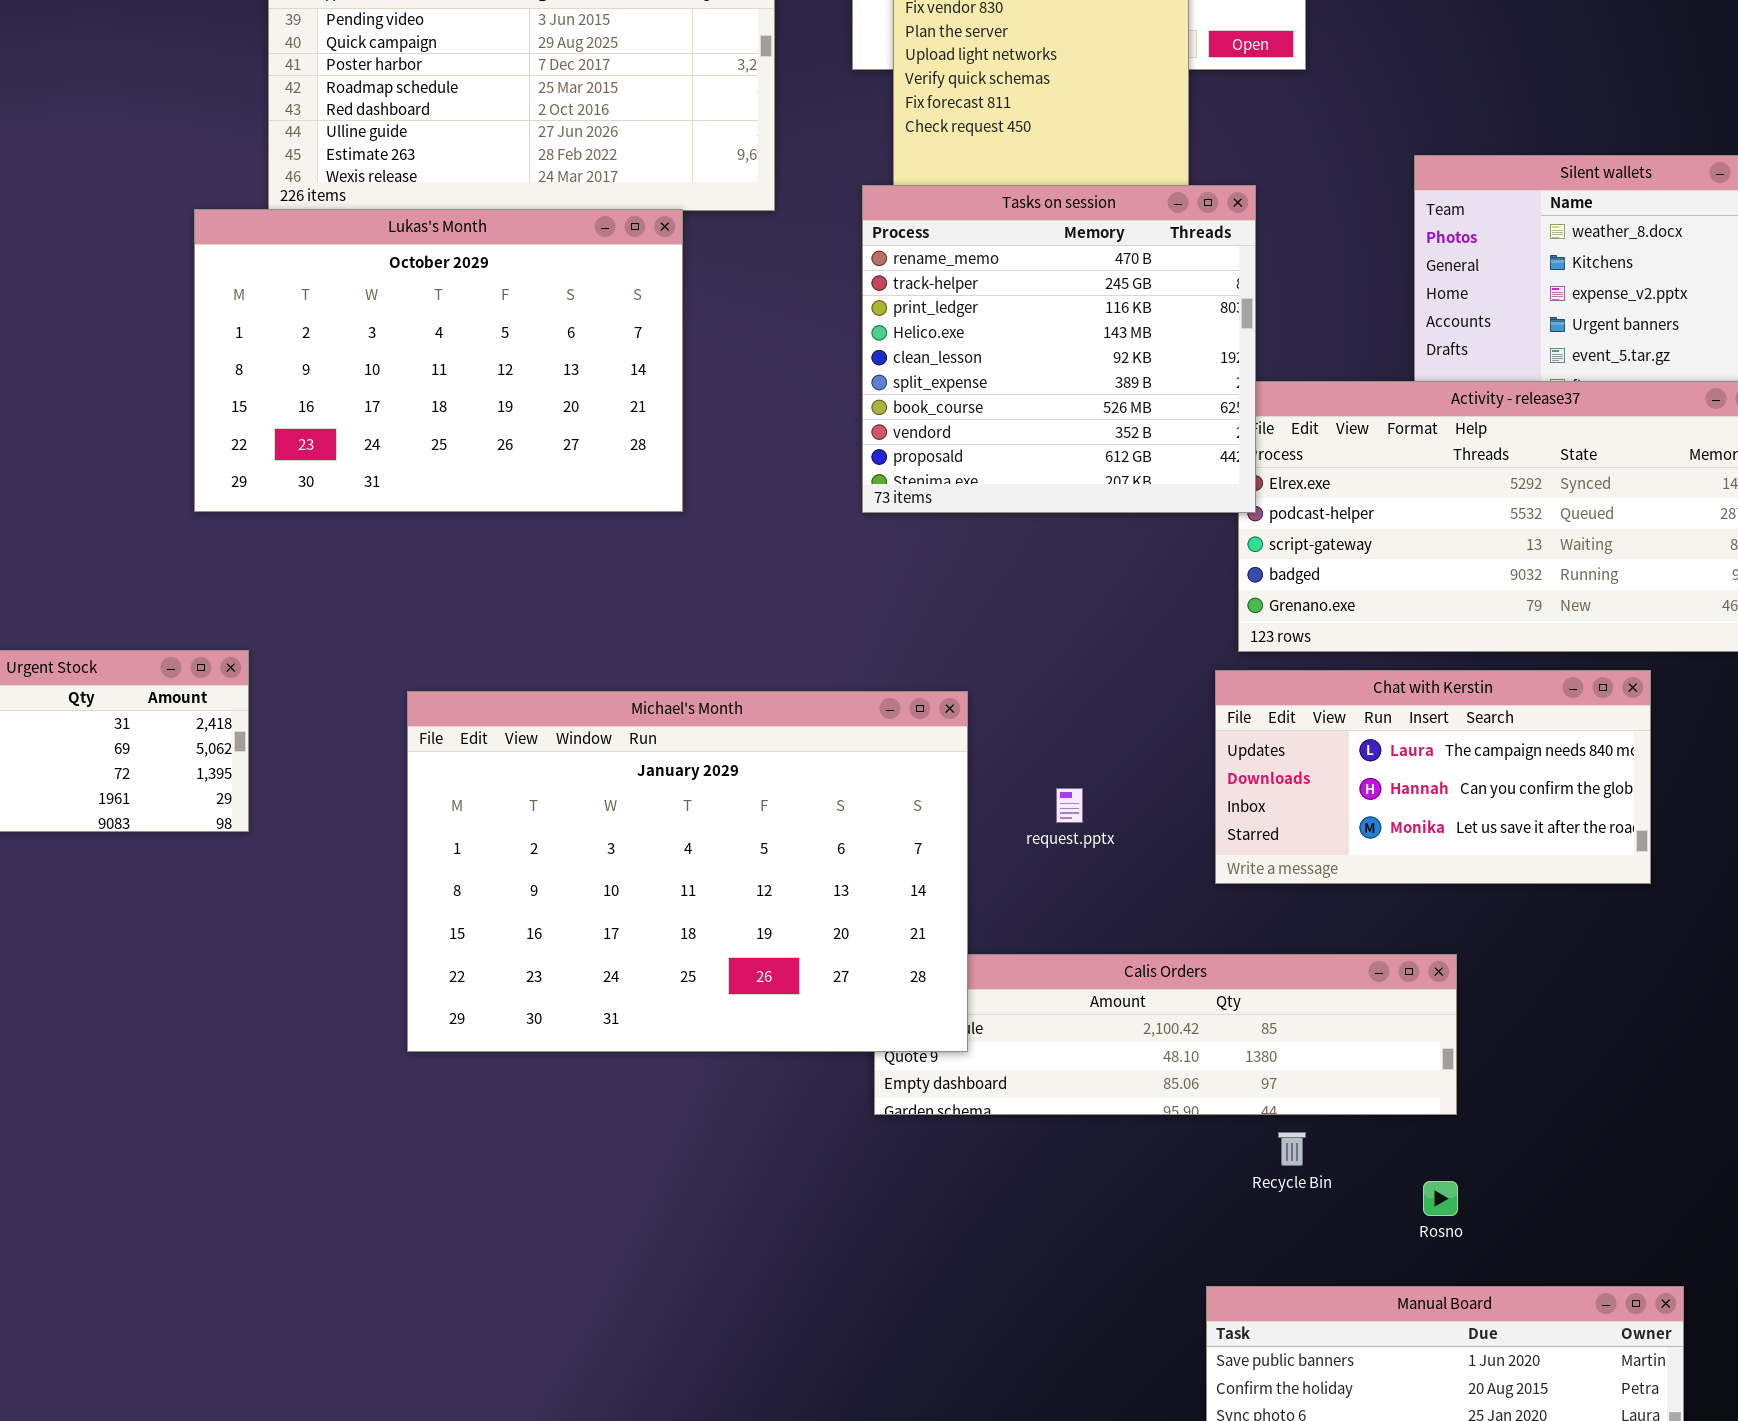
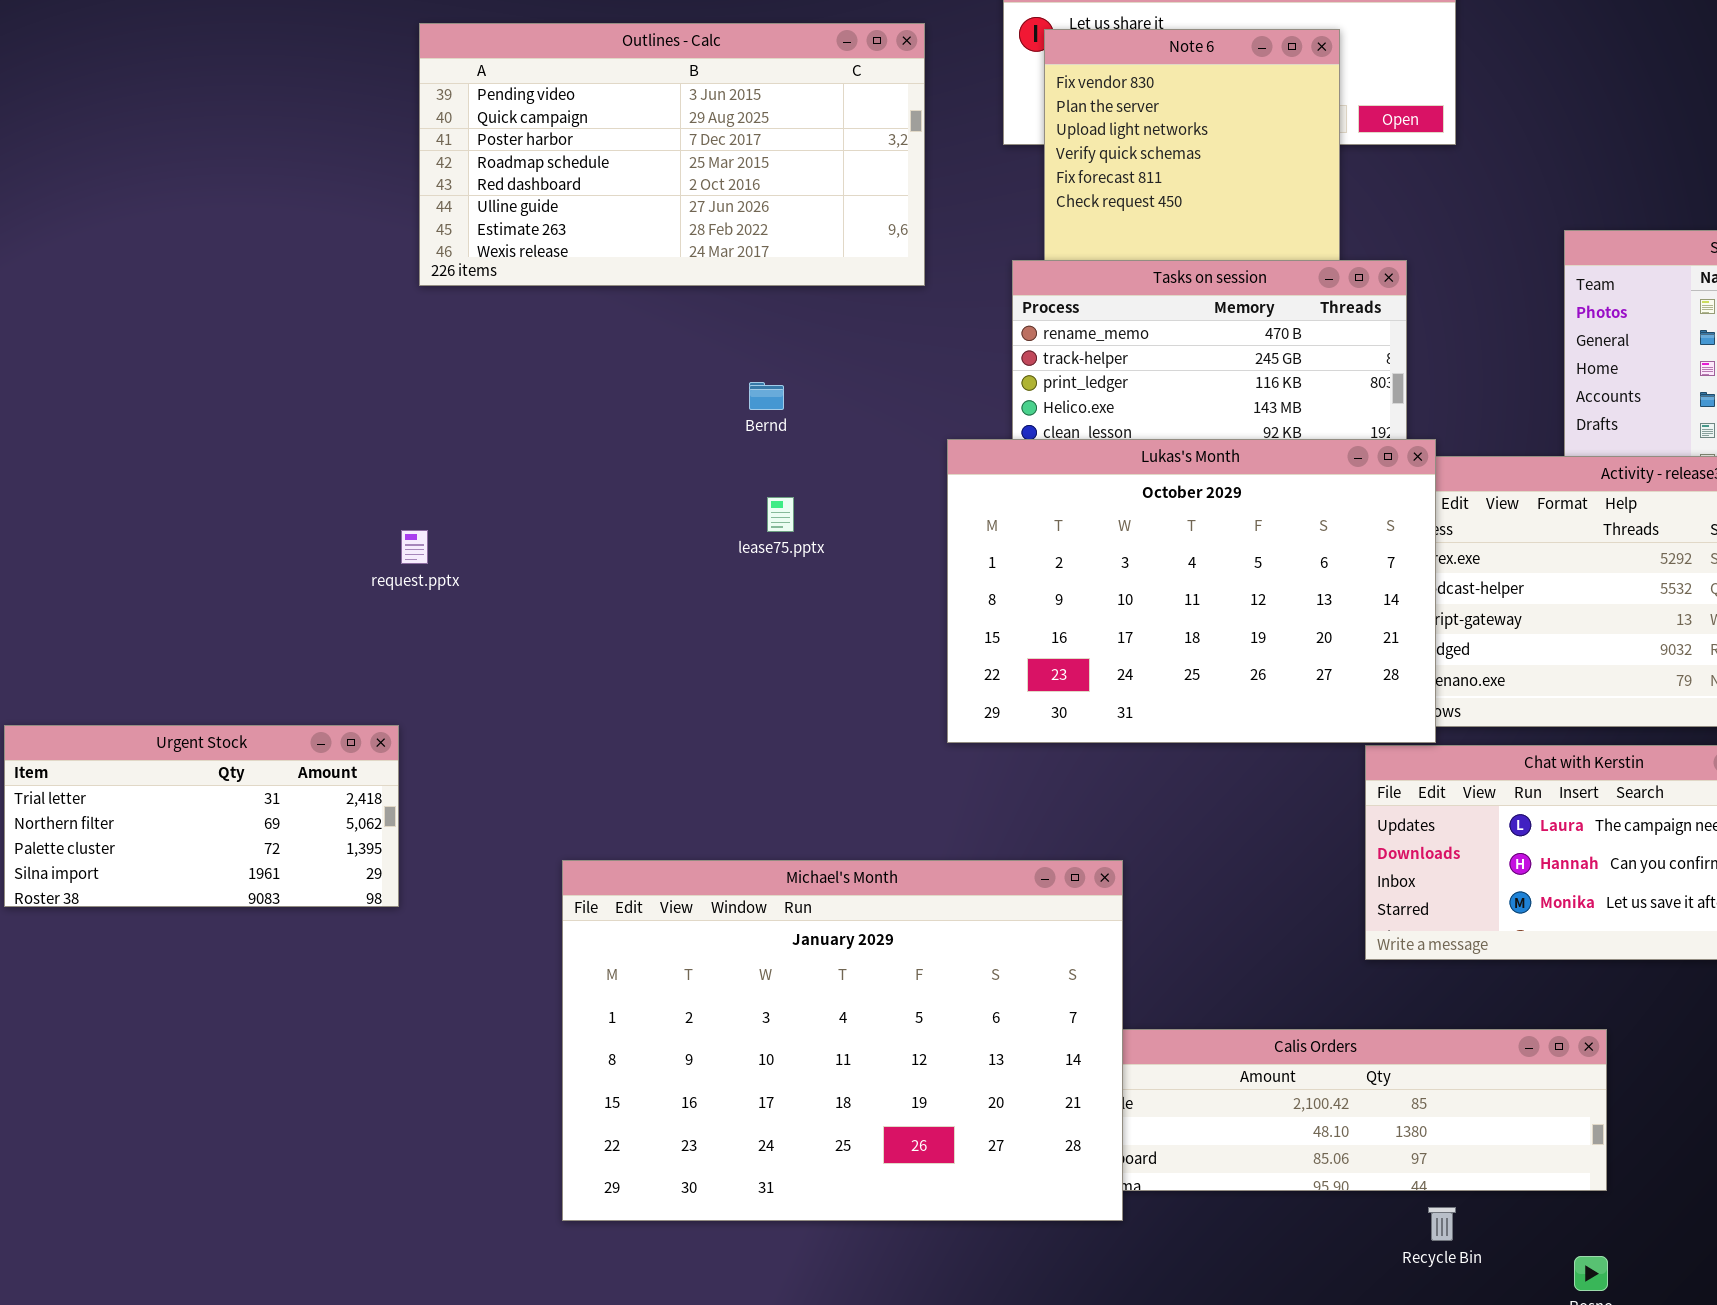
Lukas's Month: [194,209,683,512] -> [947,439,1436,743], moved
Michael's Month: [407,691,968,1052] -> [562,860,1123,1221], moved
request.pptx: [1056,788,1083,823] -> [401,530,428,564], moved

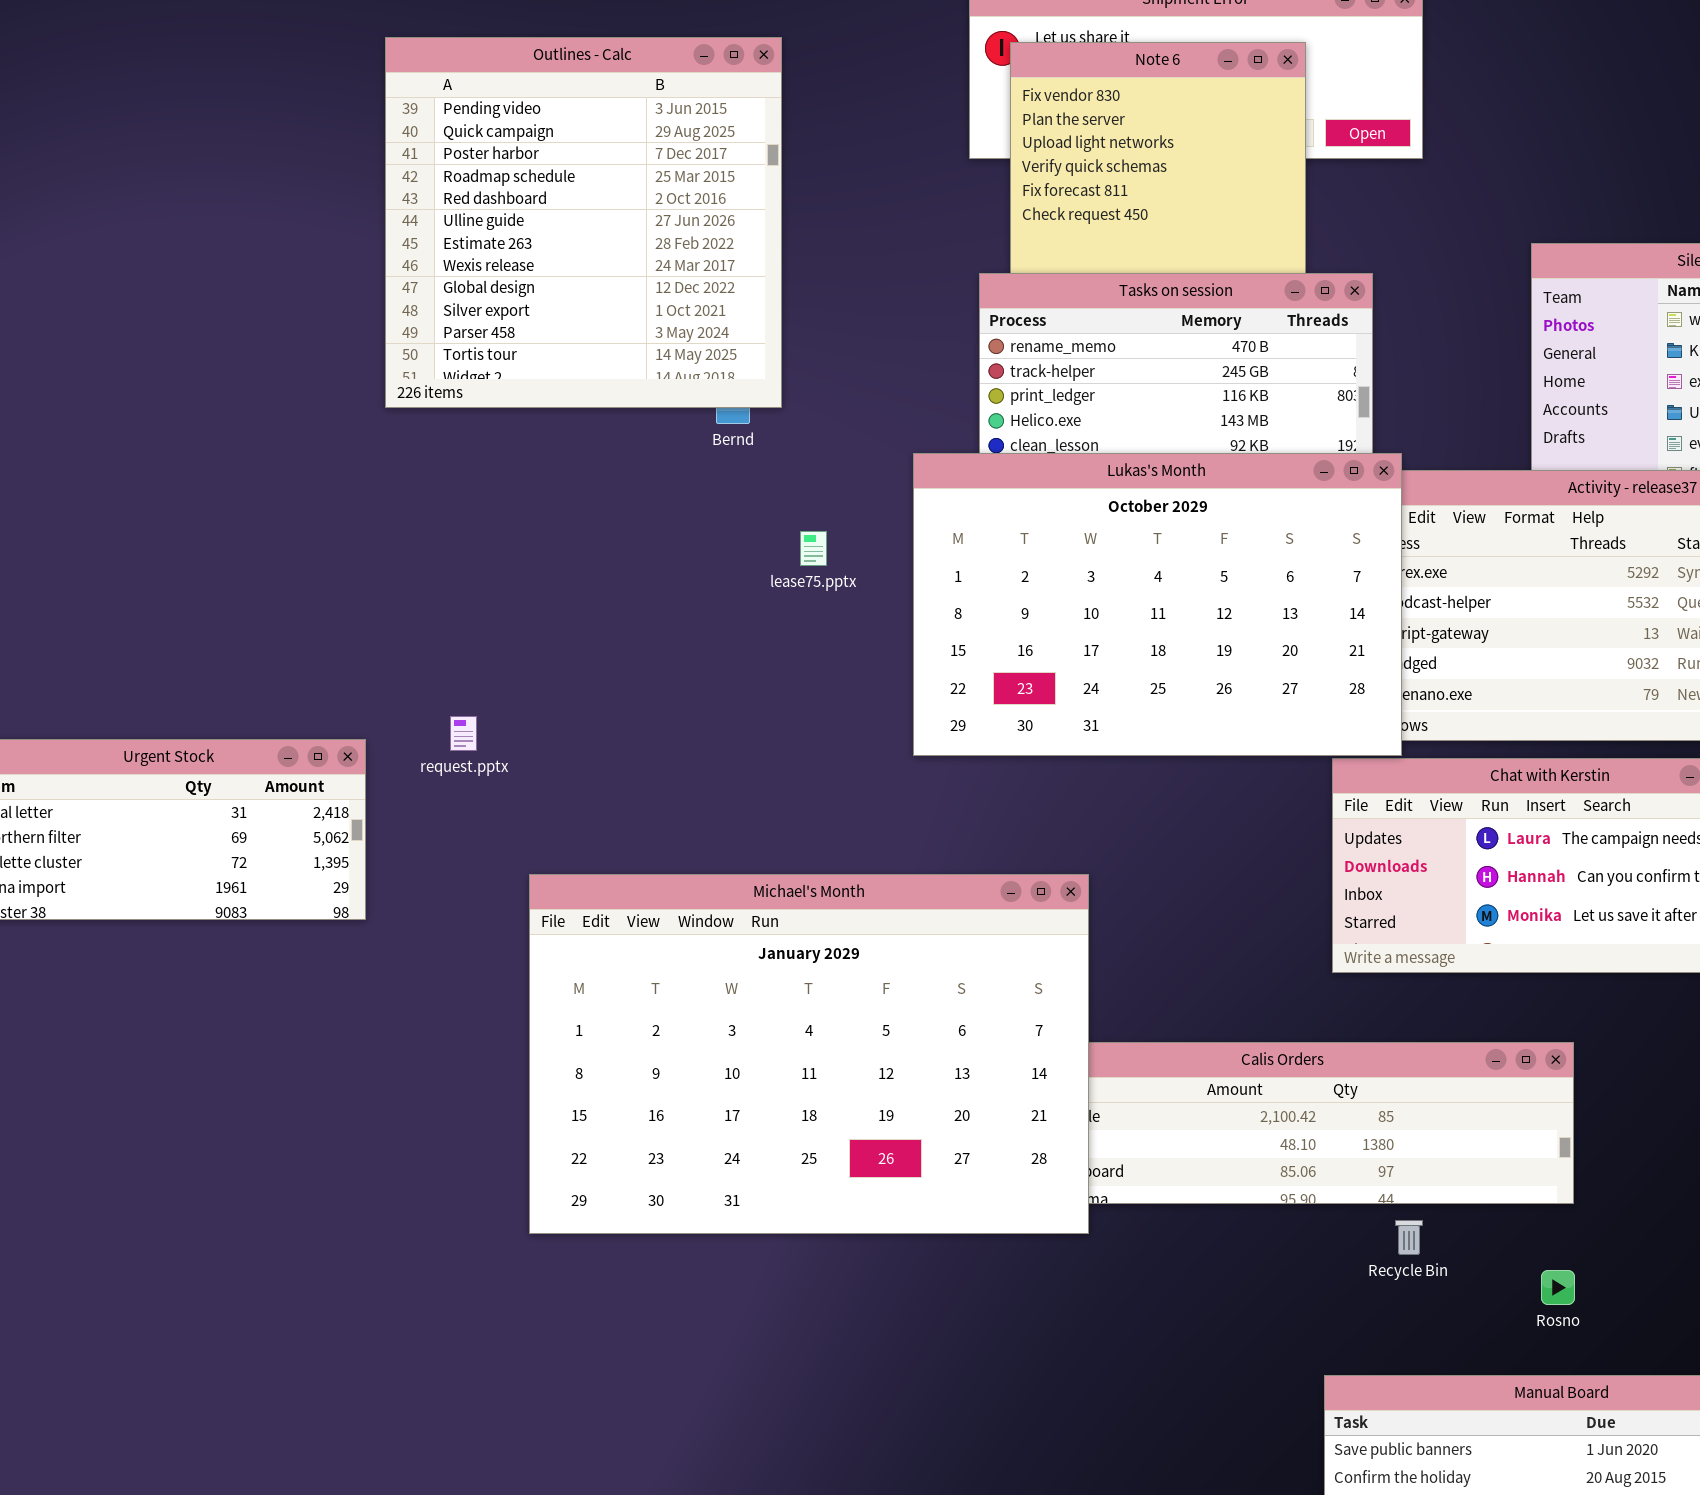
Outlines - Calc: [419,23,925,286] -> [385,37,782,408], resized
lease75.pptx: [767,497,794,532] -> [800,531,827,566], moved
request.pptx: [401,530,428,564] -> [450,716,477,751], moved

